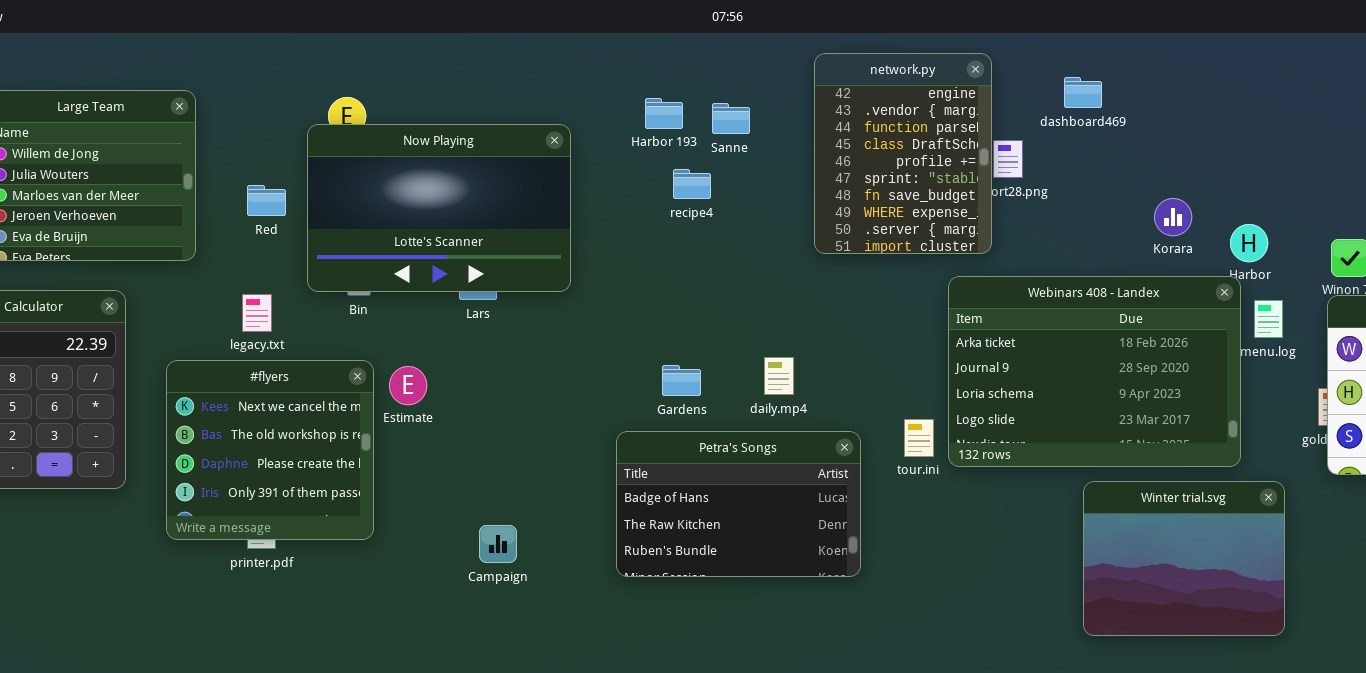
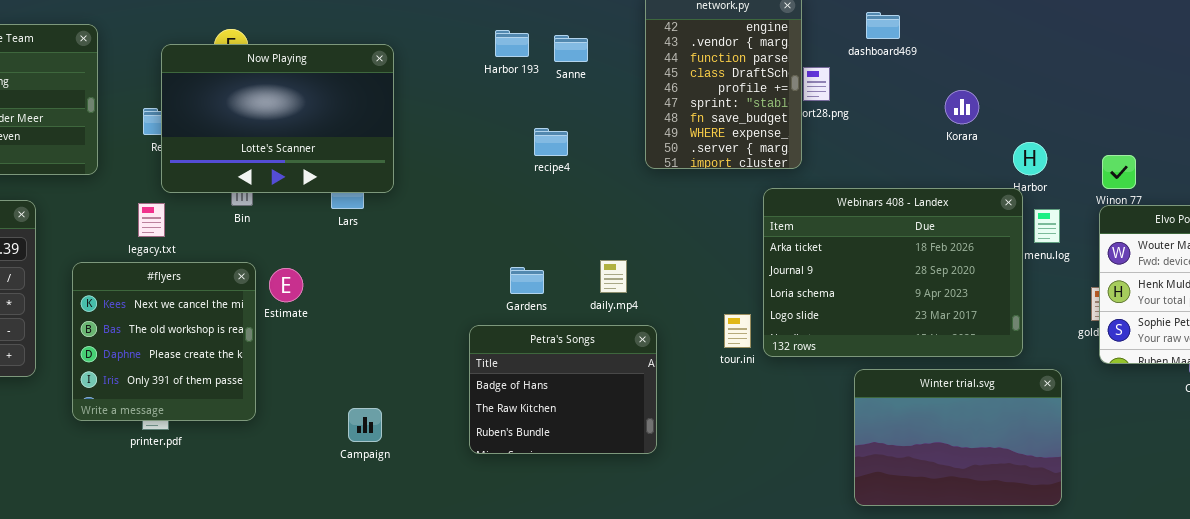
Now Playing: [307,124,571,292] -> [161,44,394,193], moved
recipe4: [673,169,711,199] -> [534,128,568,156], moved
Korara: [1154,198,1192,236] -> [945,90,979,124], moved
Petra's Songs: [616,431,861,577] -> [469,325,657,454], resized
Winter trial.svg: [1083,481,1285,636] -> [854,369,1062,506], resized

